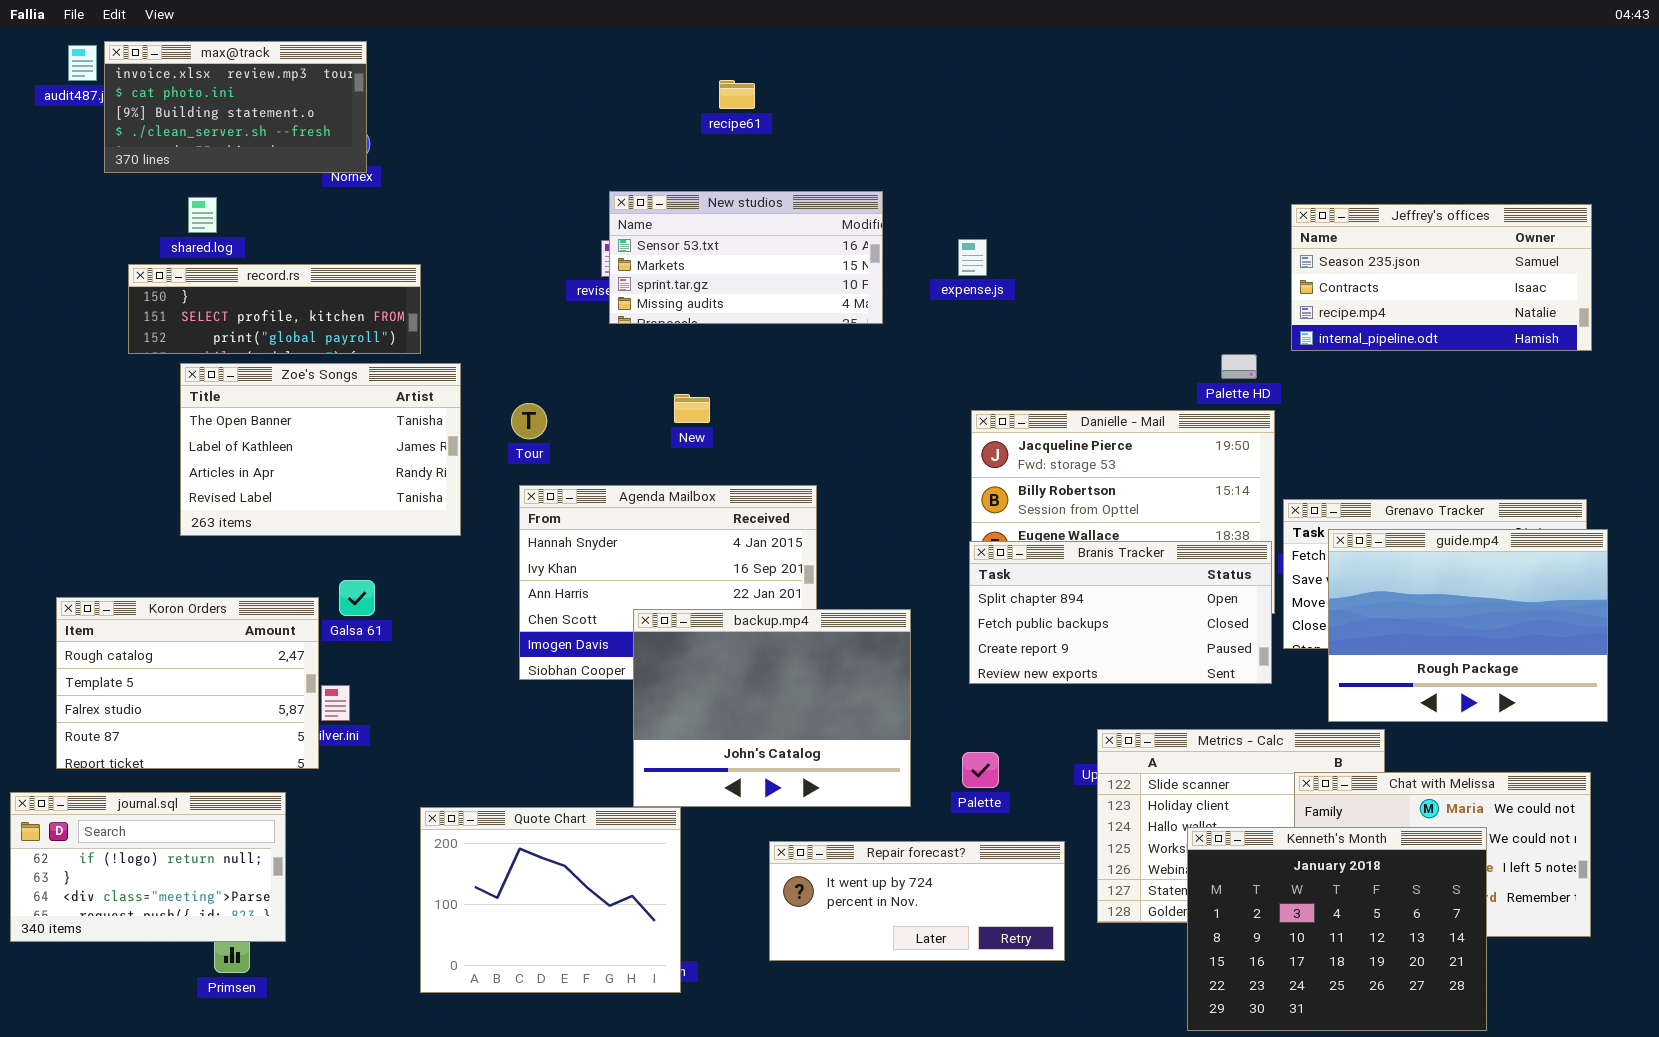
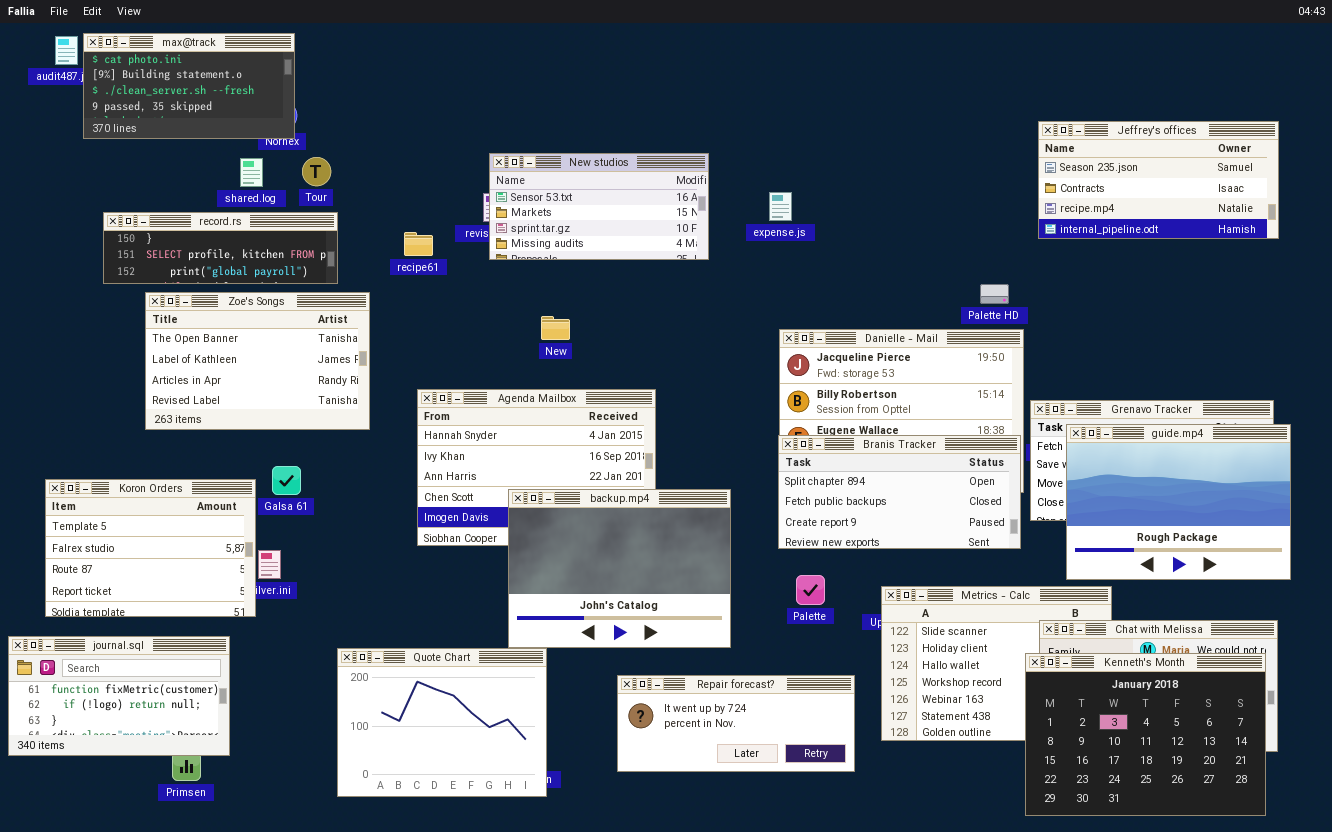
max@track: [104,41,367,173] -> [83,33,295,139], scrolled down 1 row
recipe61: [719,80,755,109] -> [404,232,433,256], moved
shared.log: [188,197,217,233] -> [240,158,263,187], moved
Jeffrey's offices: [1291,204,1592,351] -> [1038,121,1279,239], moved
Tour: [511,403,547,439] -> [302,157,331,186], moved
Koron Orders: [56,597,319,769] -> [45,479,256,617], scrolled down 1 row
Palette: [962,752,999,788] -> [796,575,825,605], moved
journal.sql: [10,792,286,942] -> [8,636,230,756], scrolled up 1 row
Kenneth's Month: [1187,827,1487,1031] -> [1025,653,1266,816], moved

